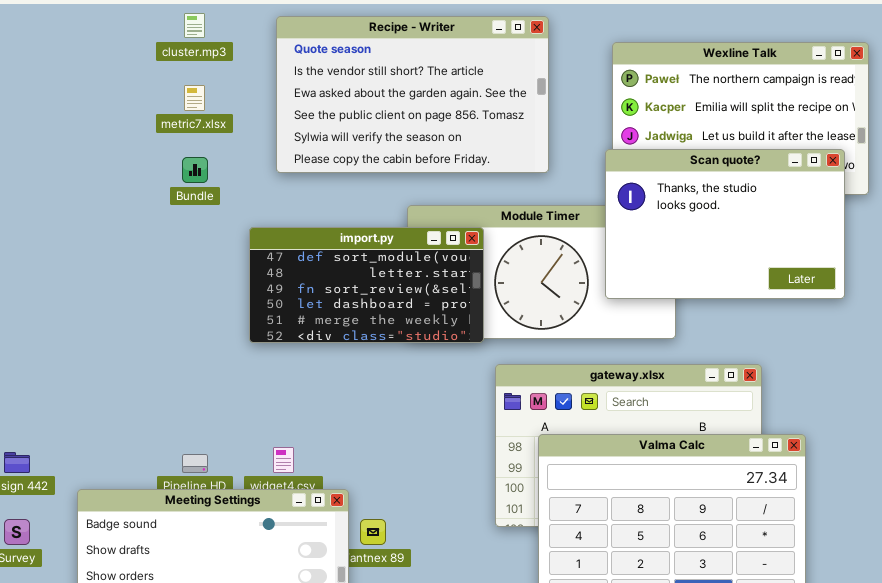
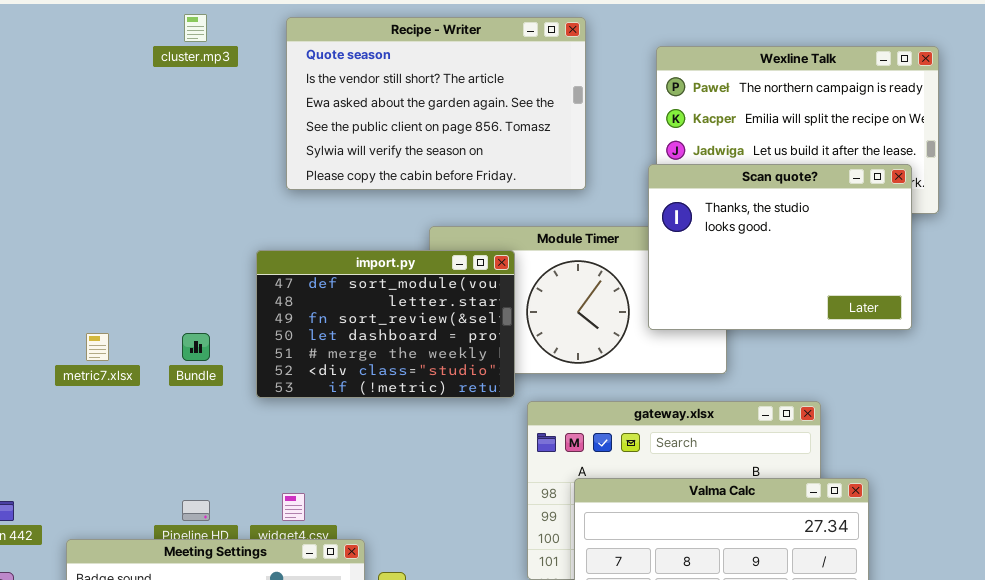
metric7.xlsx: [184,85,205,111] -> [86,333,109,361], moved
Bundle: [182,157,208,183] -> [182,333,210,361], moved
import.py: [249,227,484,343] -> [256,250,515,398], resized

